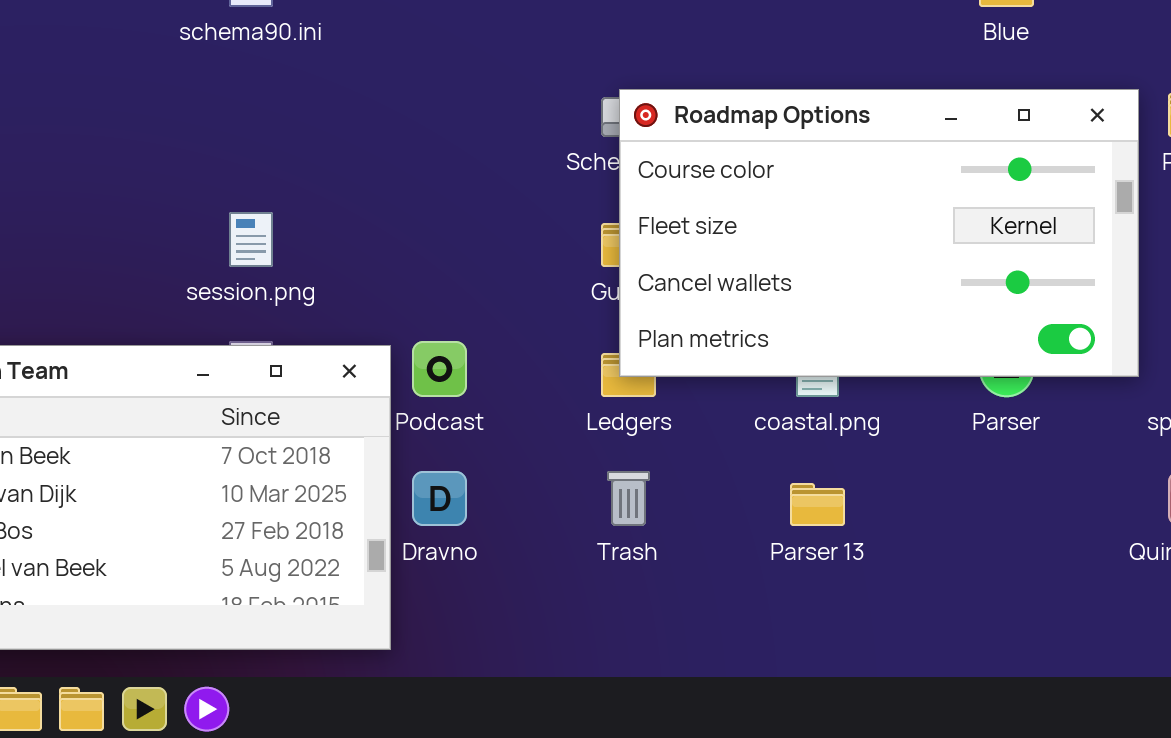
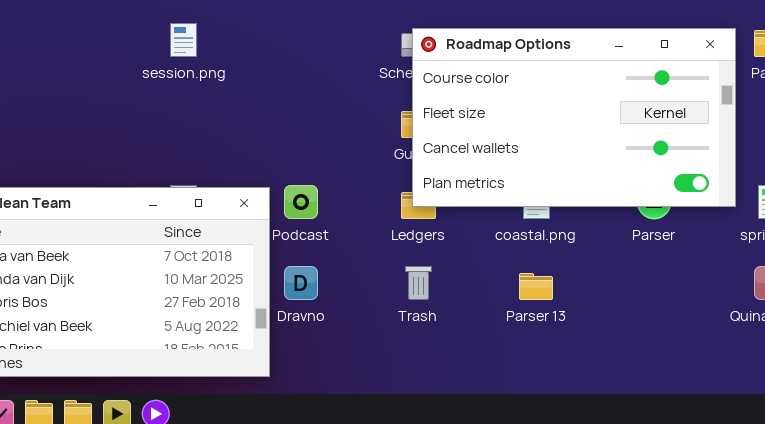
session.png: [229,212,273,267] -> [170,23,197,57], moved

